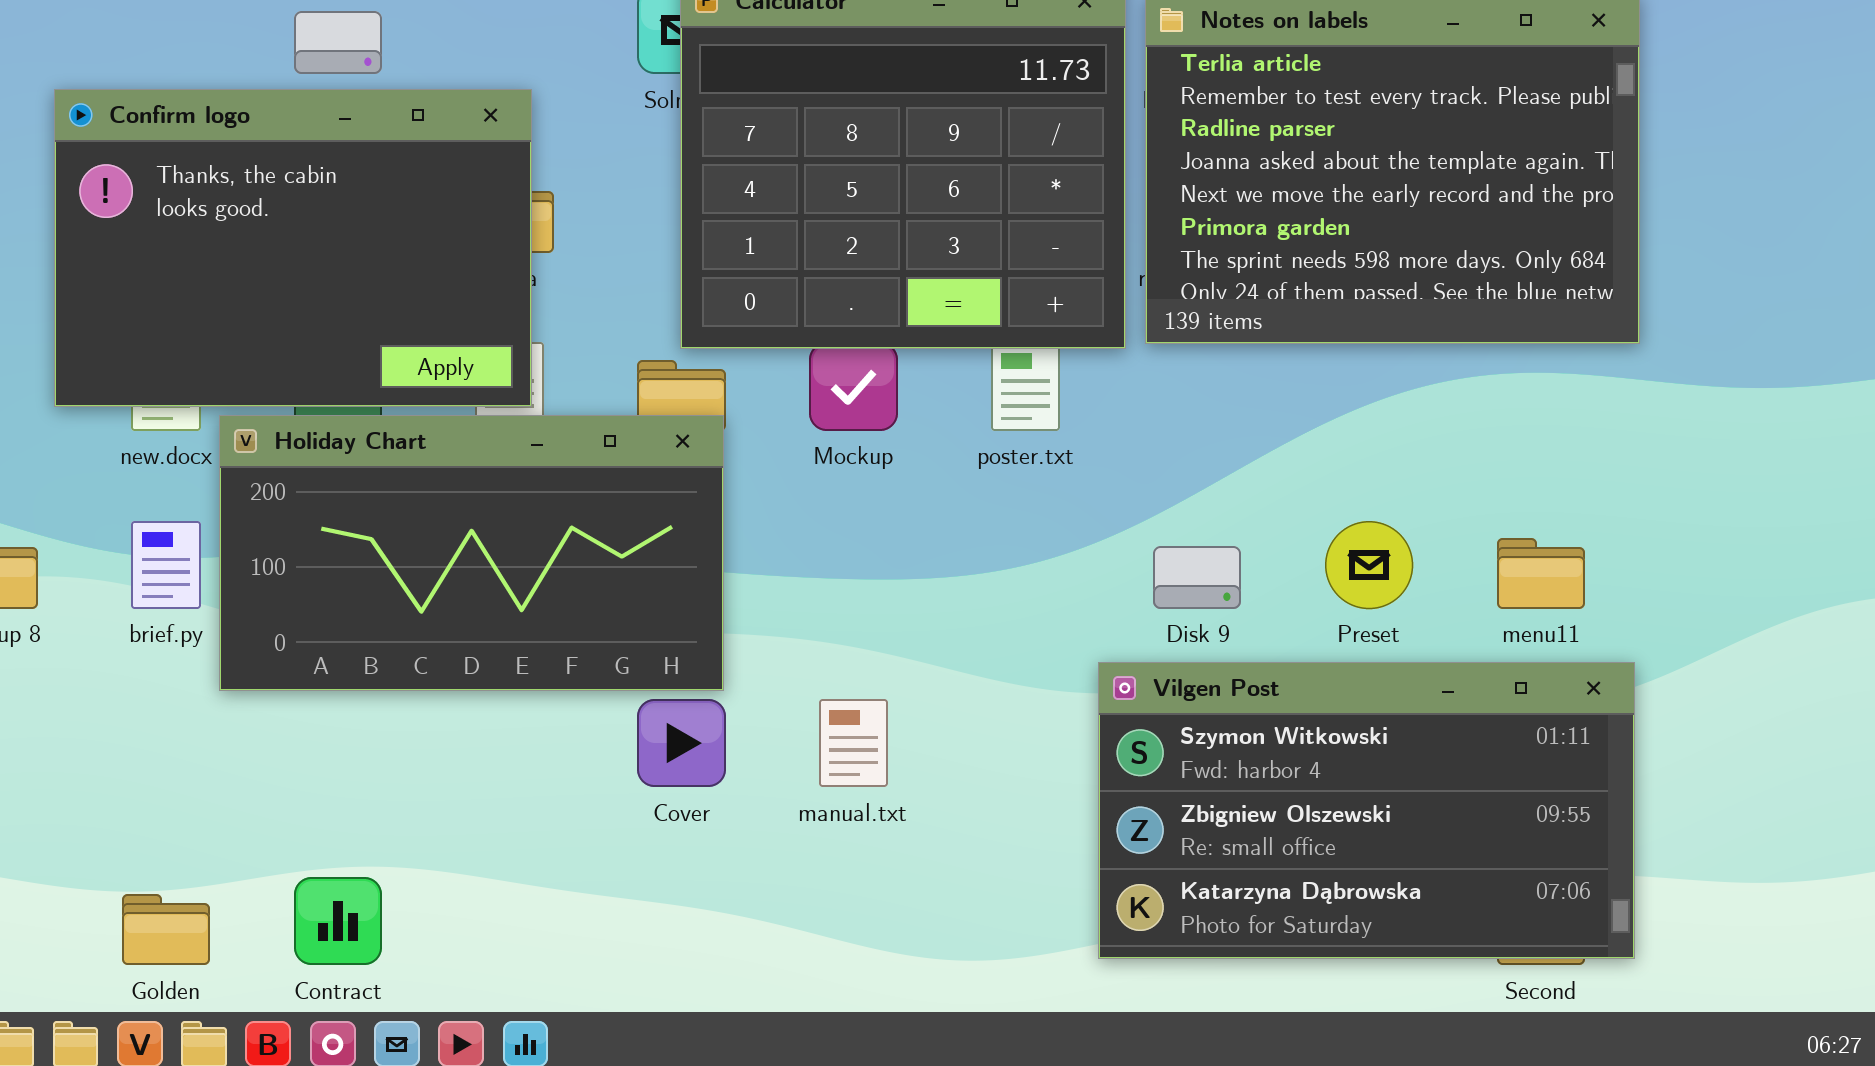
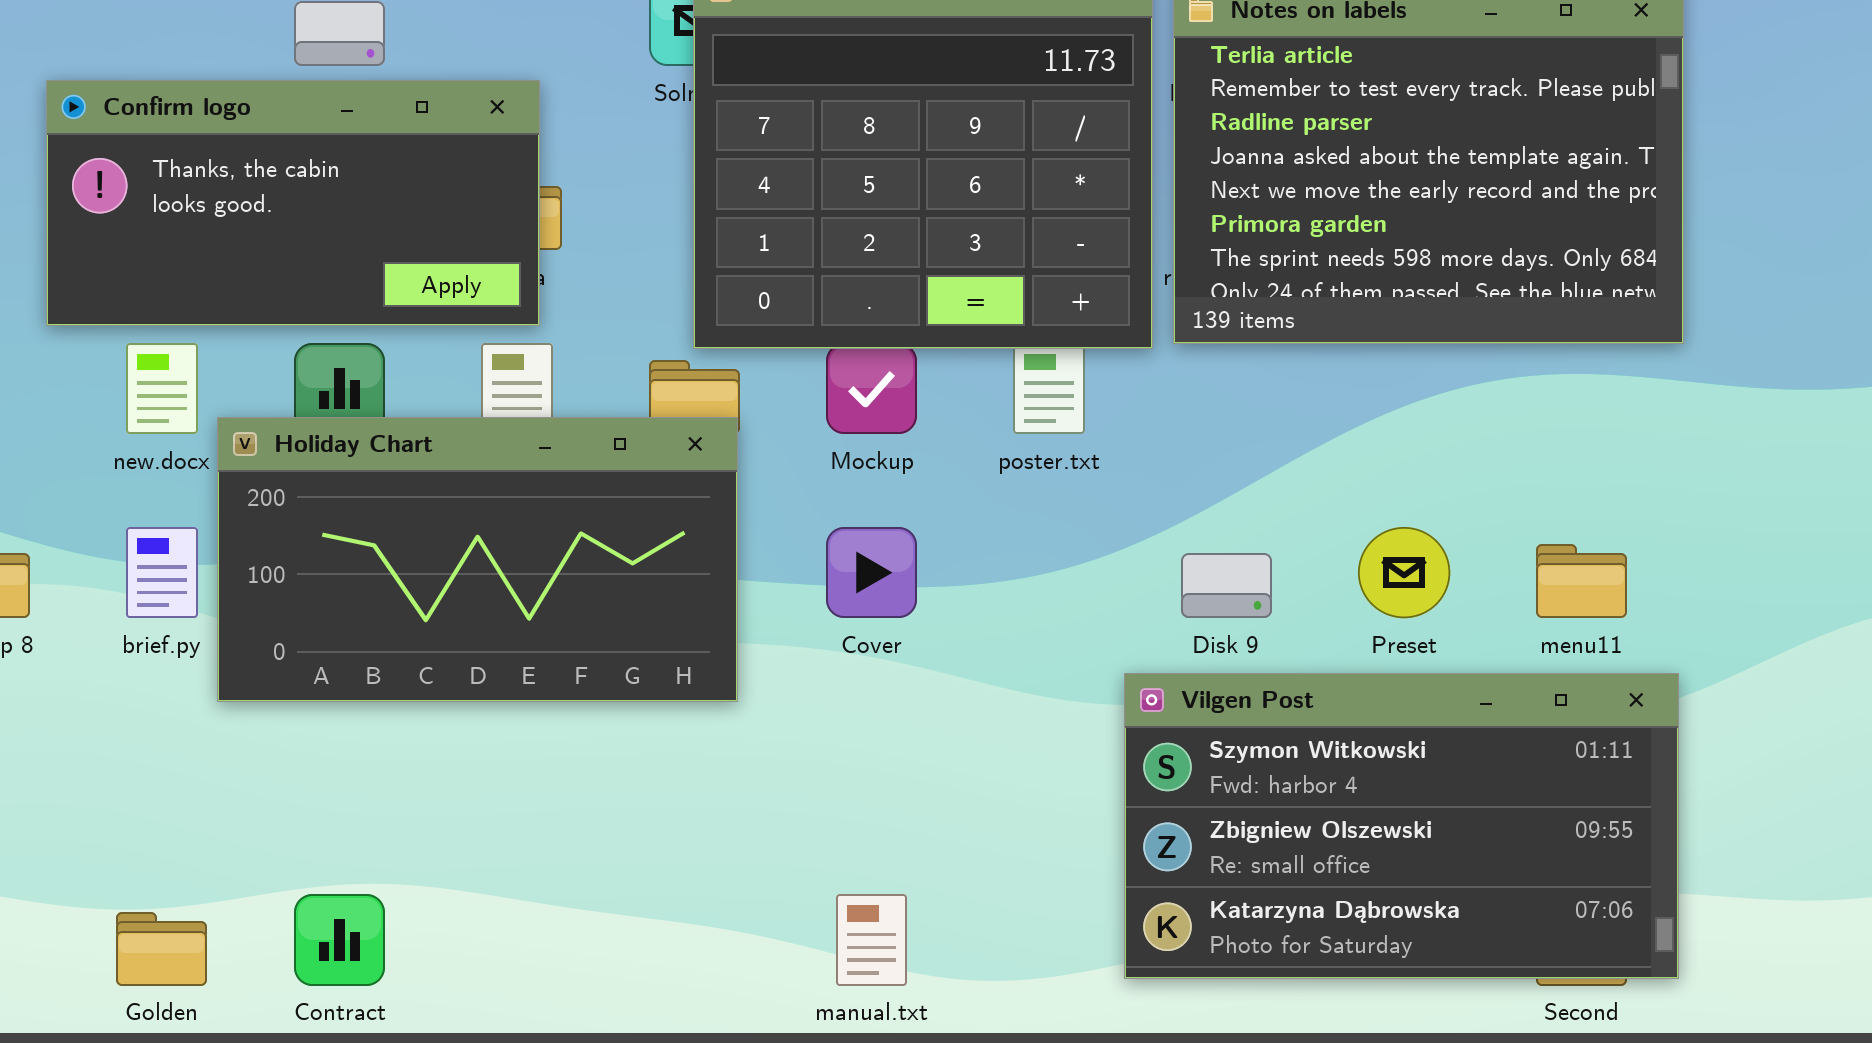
Confirm logo: [54,89,532,407] -> [46,80,540,326], resized
Cover: [637,699,726,787] -> [826,527,917,618], moved
manual.txt: [819,699,888,787] -> [836,894,907,986], moved

